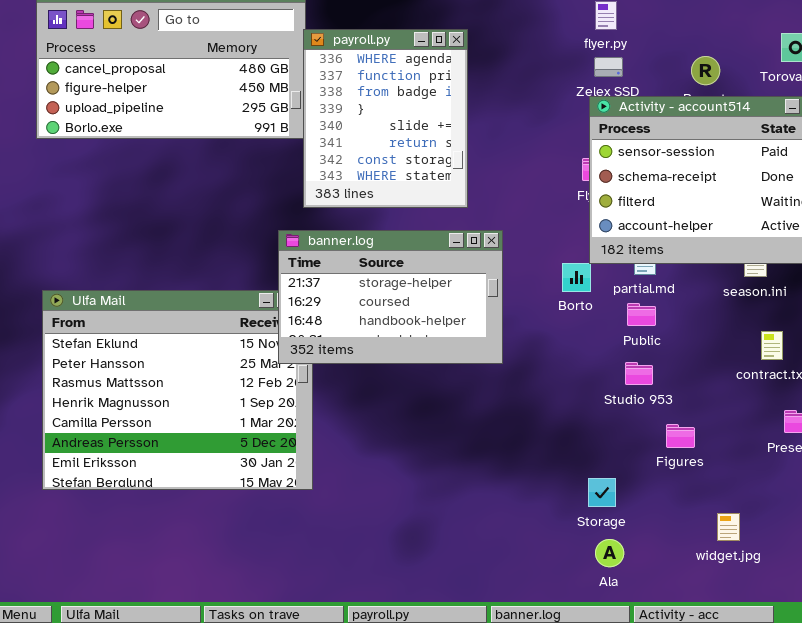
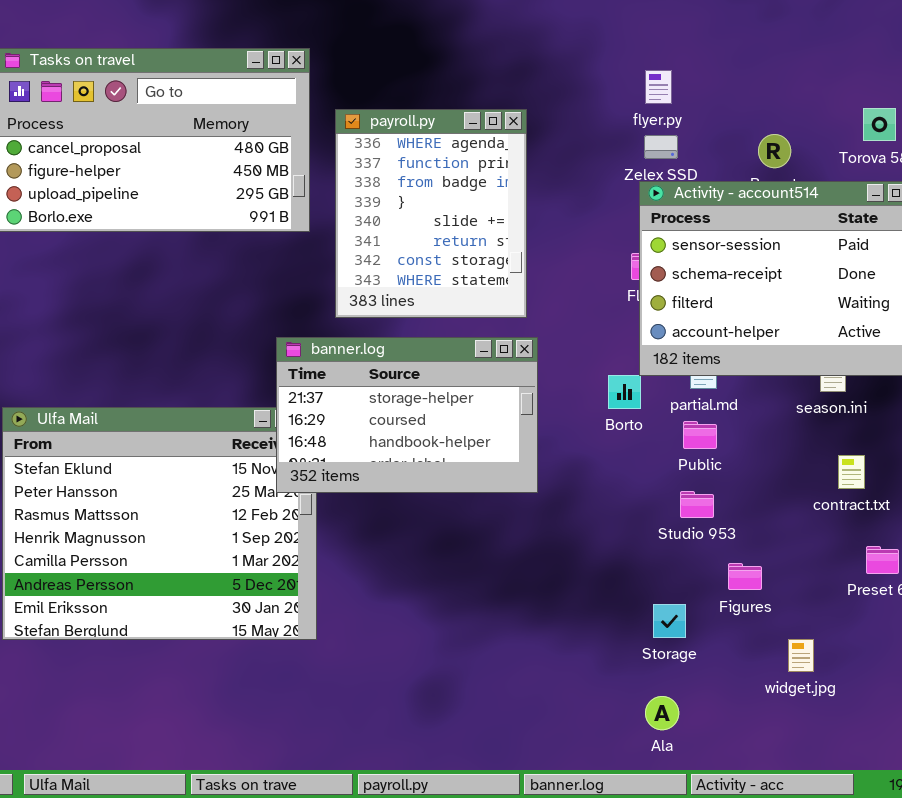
payroll.py: [303,29,468,208] -> [335,109,527,318], moved
Storage: [588,478,616,507] -> [653,604,686,638], moved
widget.jpg: [717,513,740,541] -> [788,639,814,672], moved

